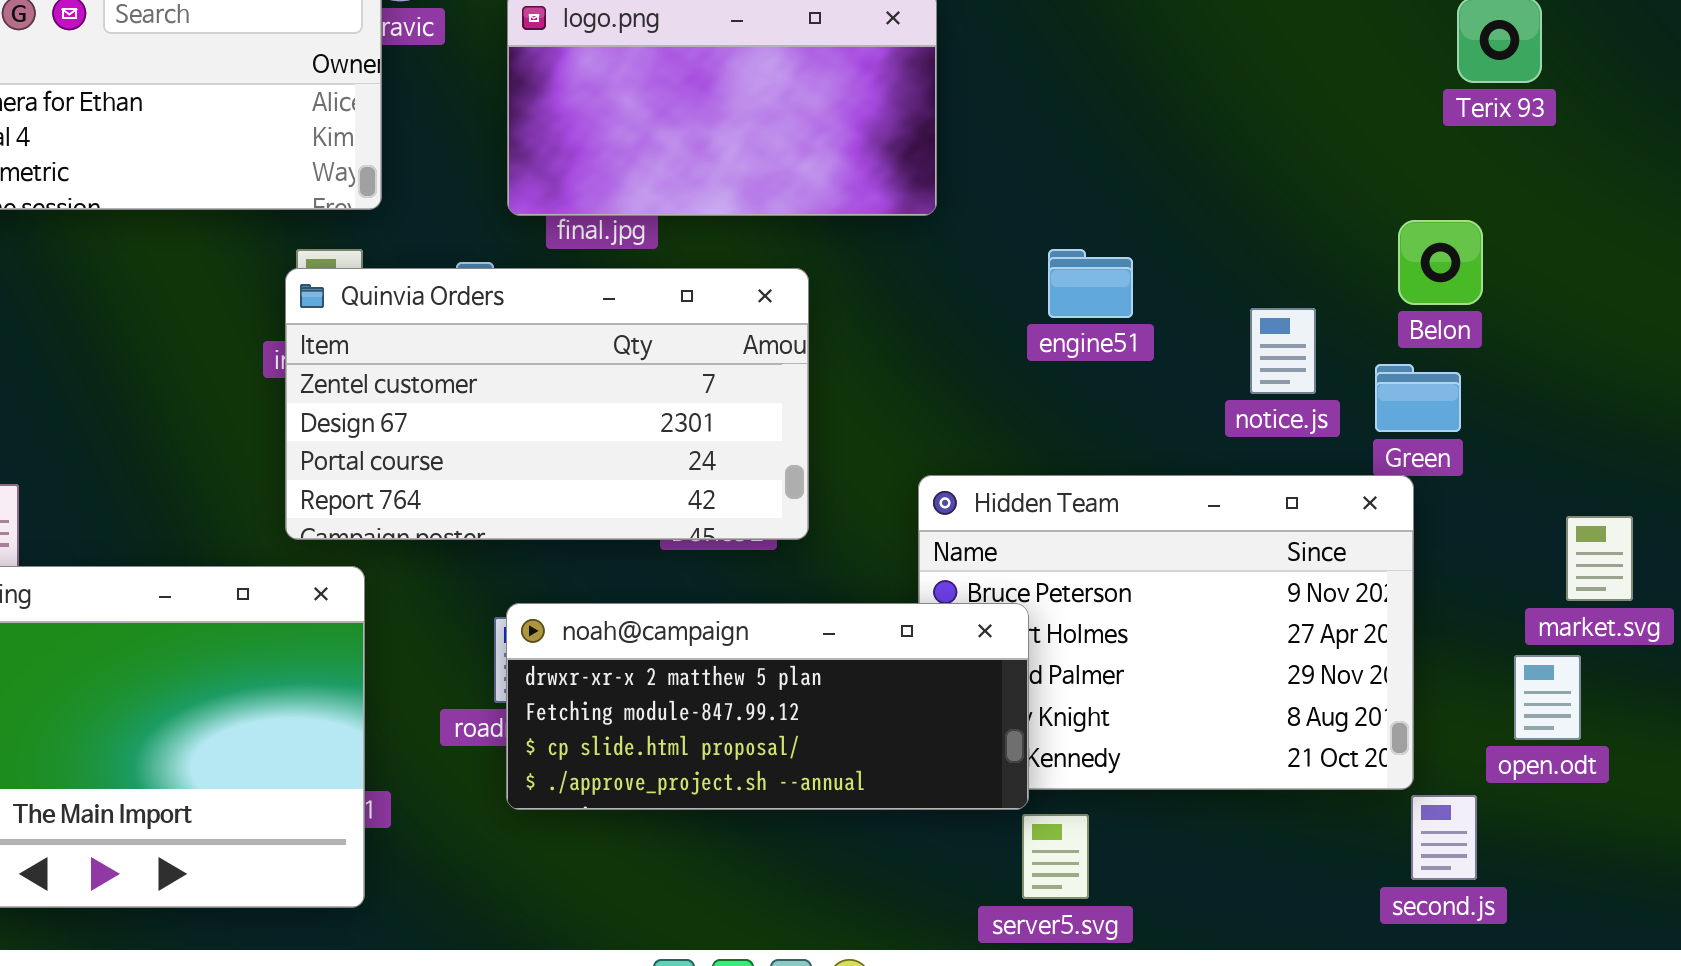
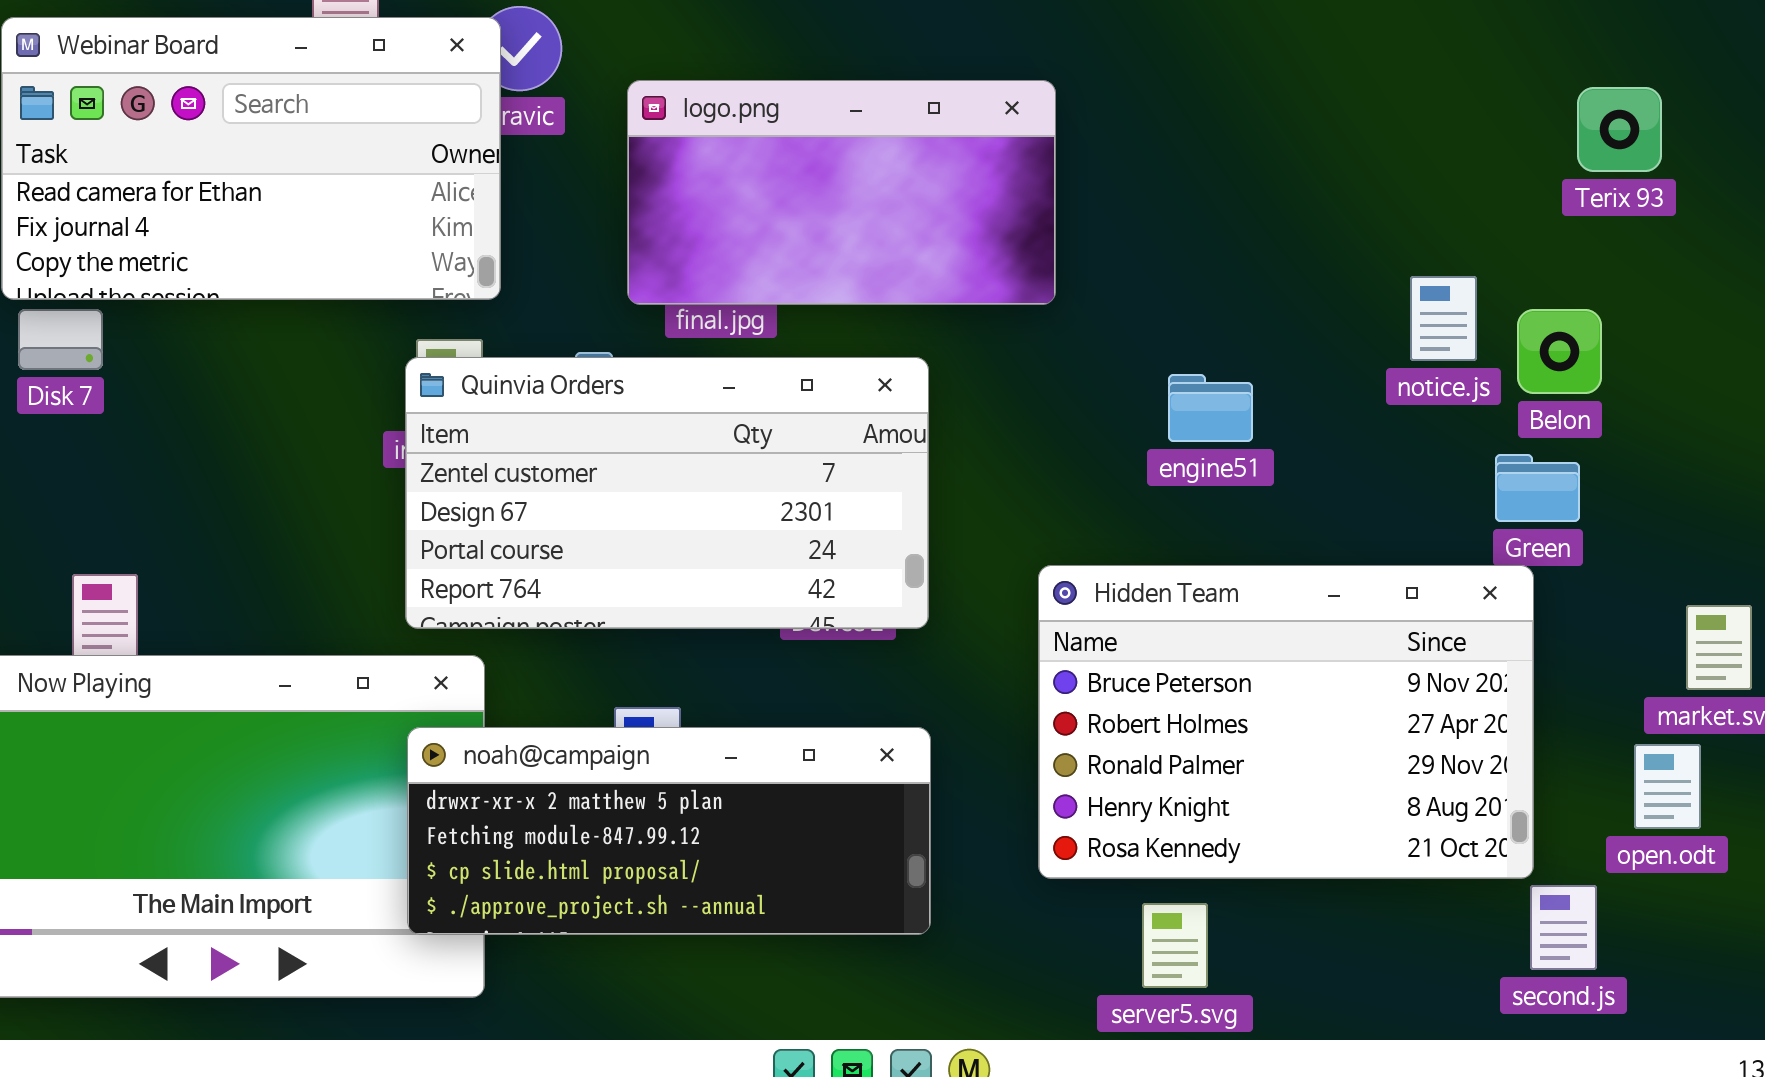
engine51: [1048,249,1133,318] -> [1168,374,1253,442], moved
notice.js: [1250,308,1316,394] -> [1410,276,1477,361], moved
noah@campaign: [506,603,1029,810] -> [407,727,931,935], moved

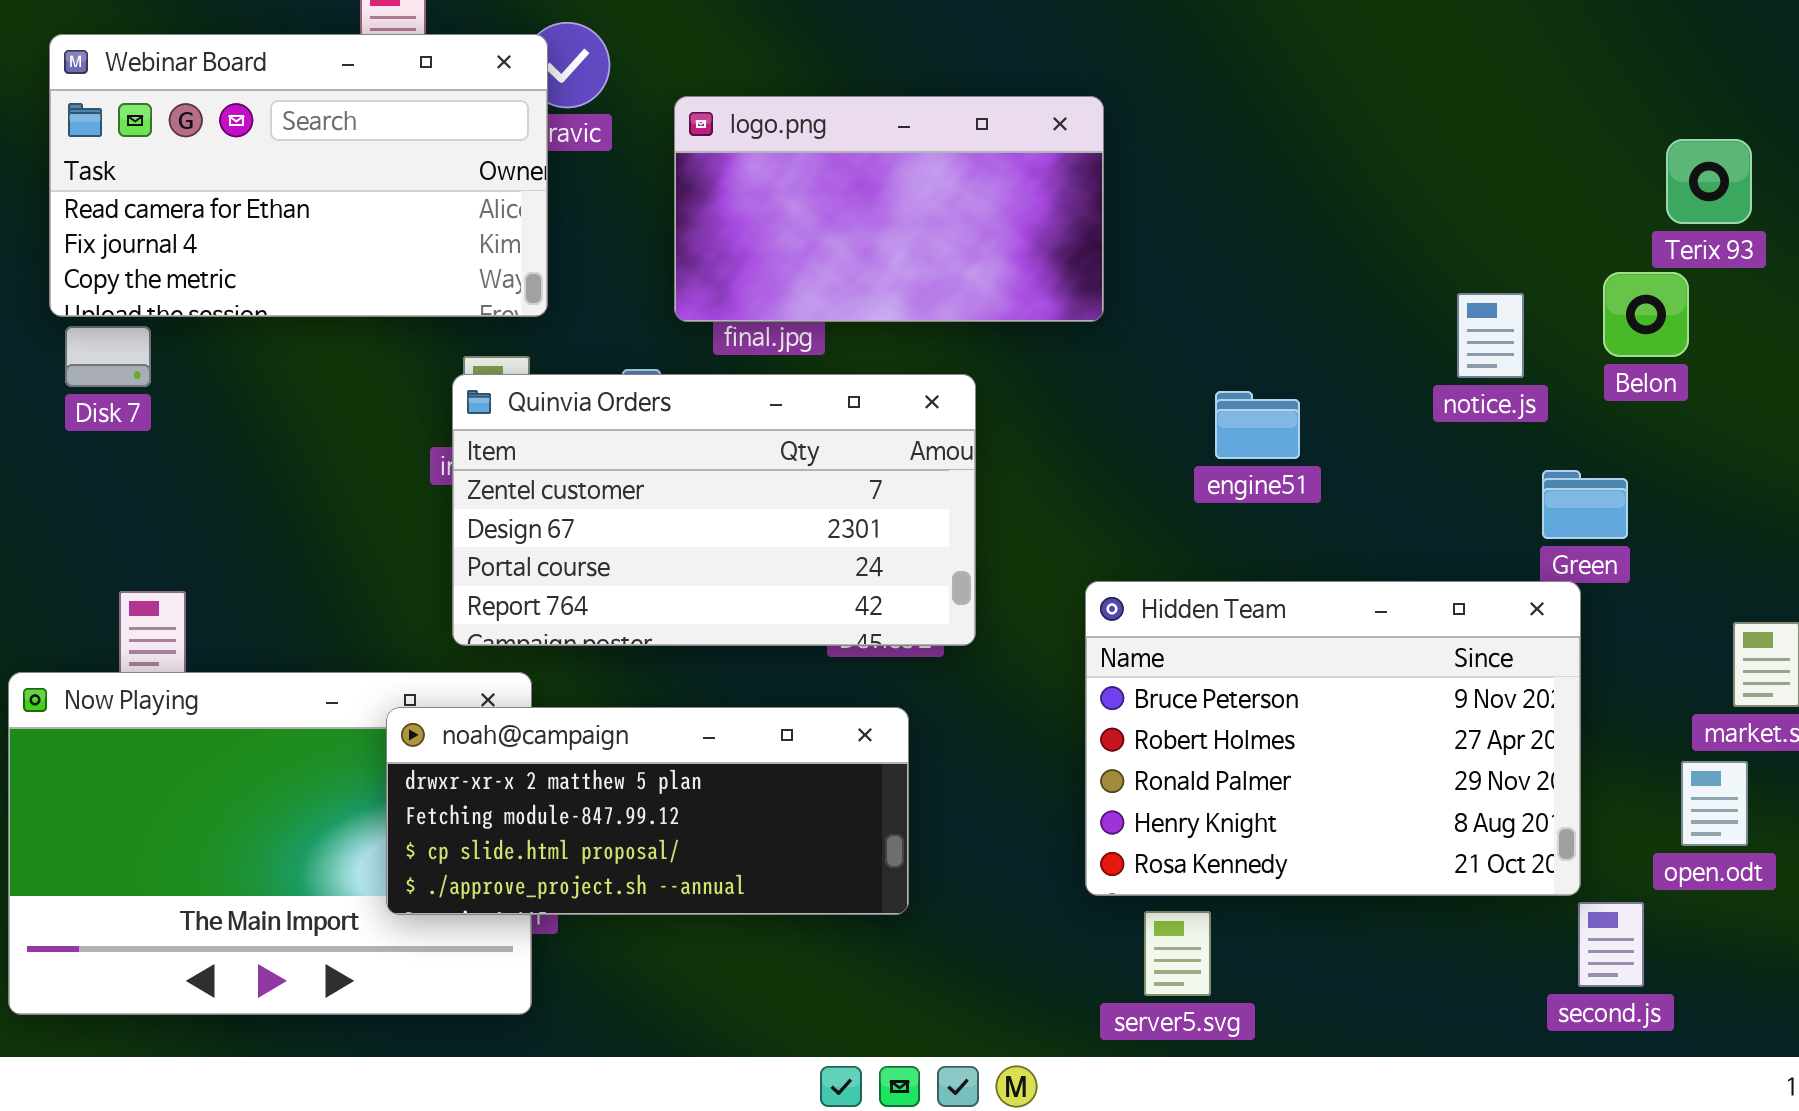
Terix 93: [1577,87,1662,172] -> [1666,139,1752,224], moved
Belon: [1517,309,1602,394] -> [1603,272,1689,357], moved
noah@campaign: [407,727,931,935] -> [386,707,909,915], moved
server5.svg: [1142,903,1208,988] -> [1144,911,1211,996], moved

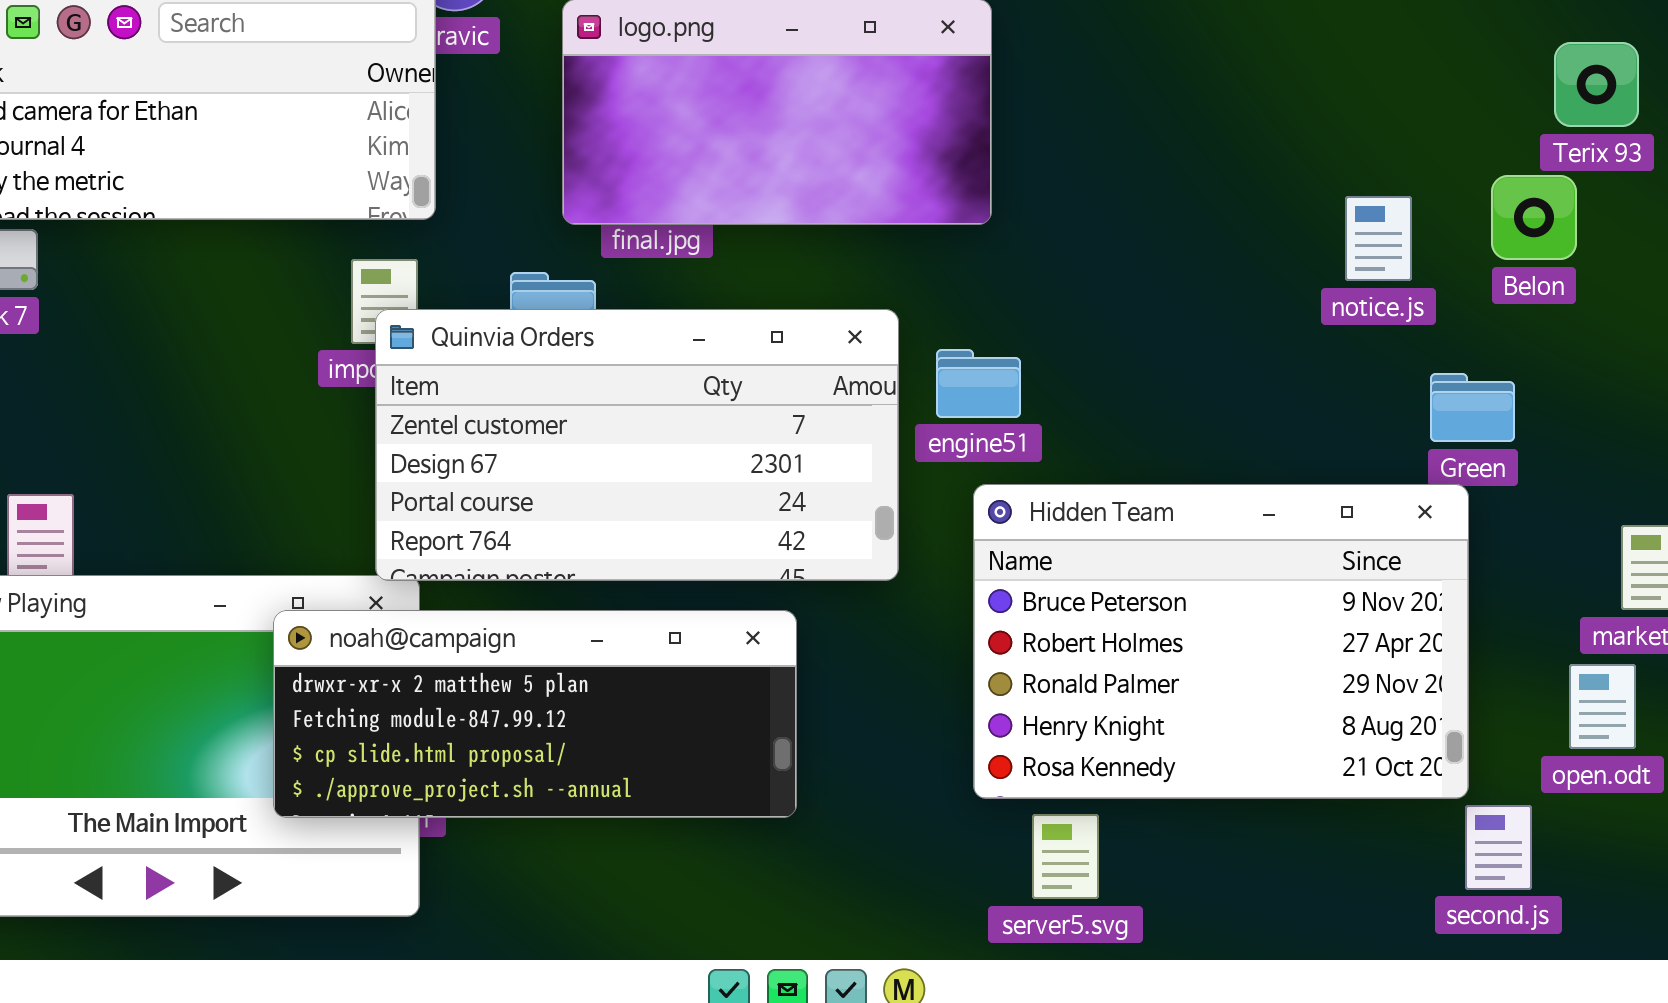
Quinvia Orders: [452,374,976,646] -> [375,309,899,581], moved
engine51: [1215,391,1300,459] -> [936,349,1021,418], moved

